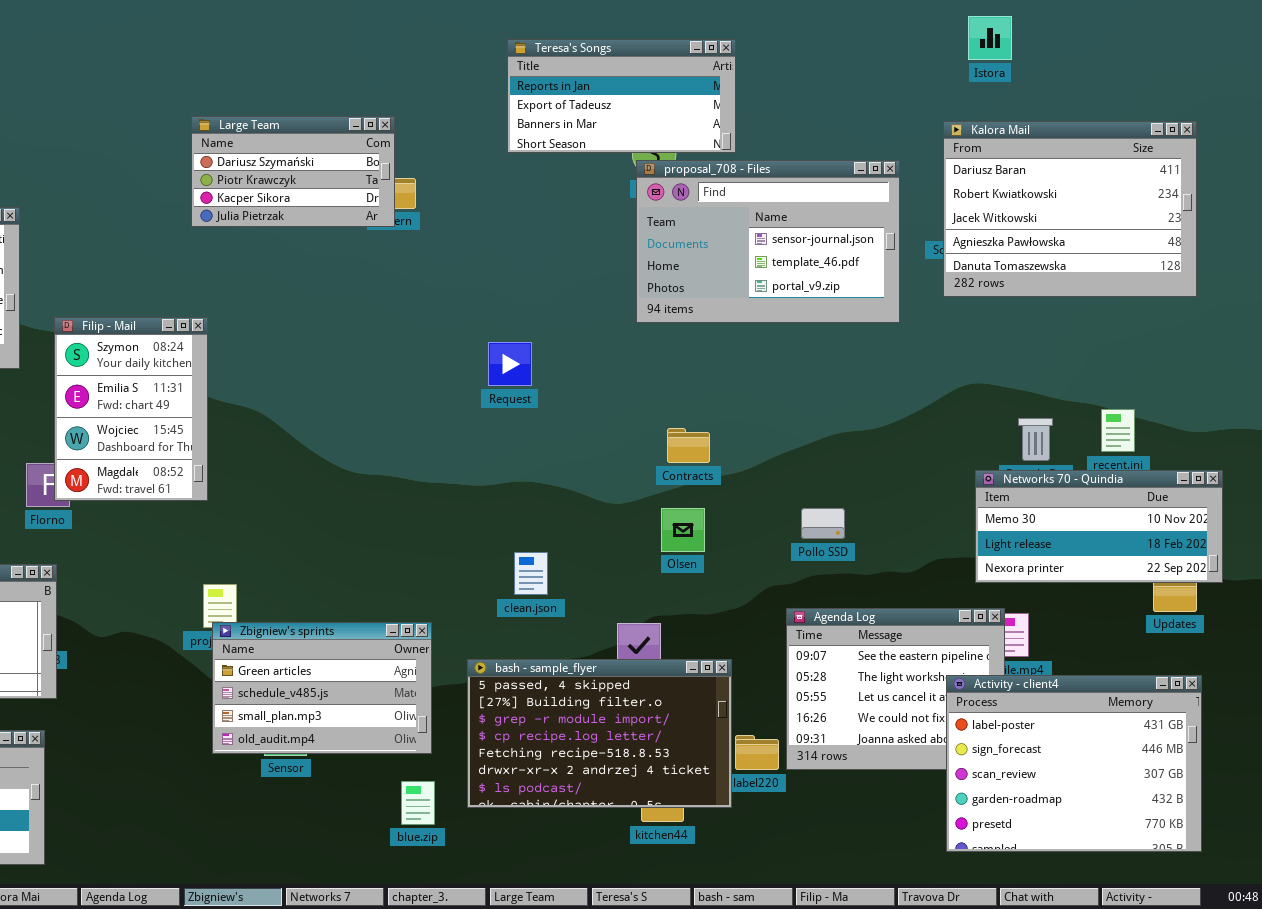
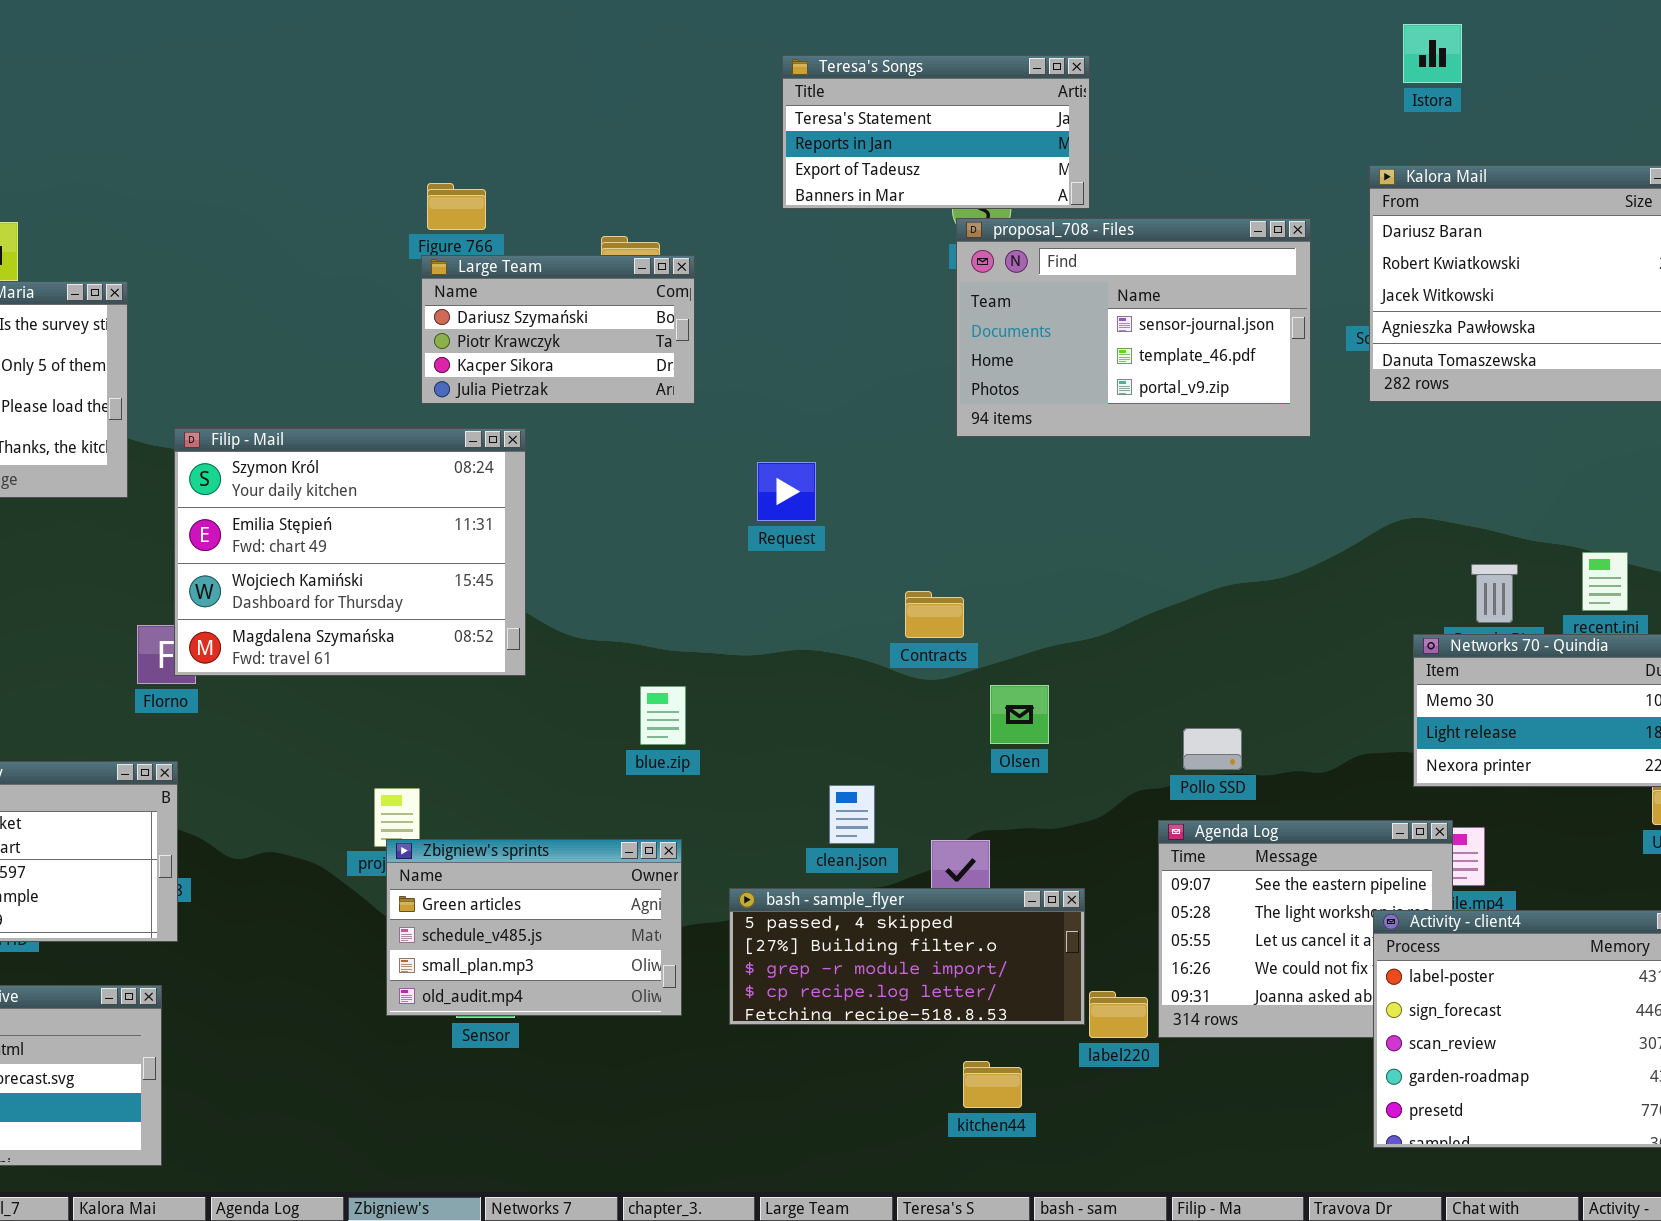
Teresa's Songs: [507,39,736,153] -> [782,55,1090,209], scrolled up 1 row
Large Team: [191,116,395,227] -> [421,255,695,404], moved
Filip - Mail: [54,317,208,501] -> [174,428,526,676], resized
Contracts: [667,428,710,463] -> [905,591,964,638], moved
Pollo SSD: [801,508,845,539] -> [1183,728,1242,770], moved
clean.json: [514,552,548,595] -> [829,785,875,844], moved
bash - sample_flyer: [467,659,732,808] -> [729,888,1085,1025], resized
blue.zip: [401,781,435,825] -> [640,686,686,745], moved

